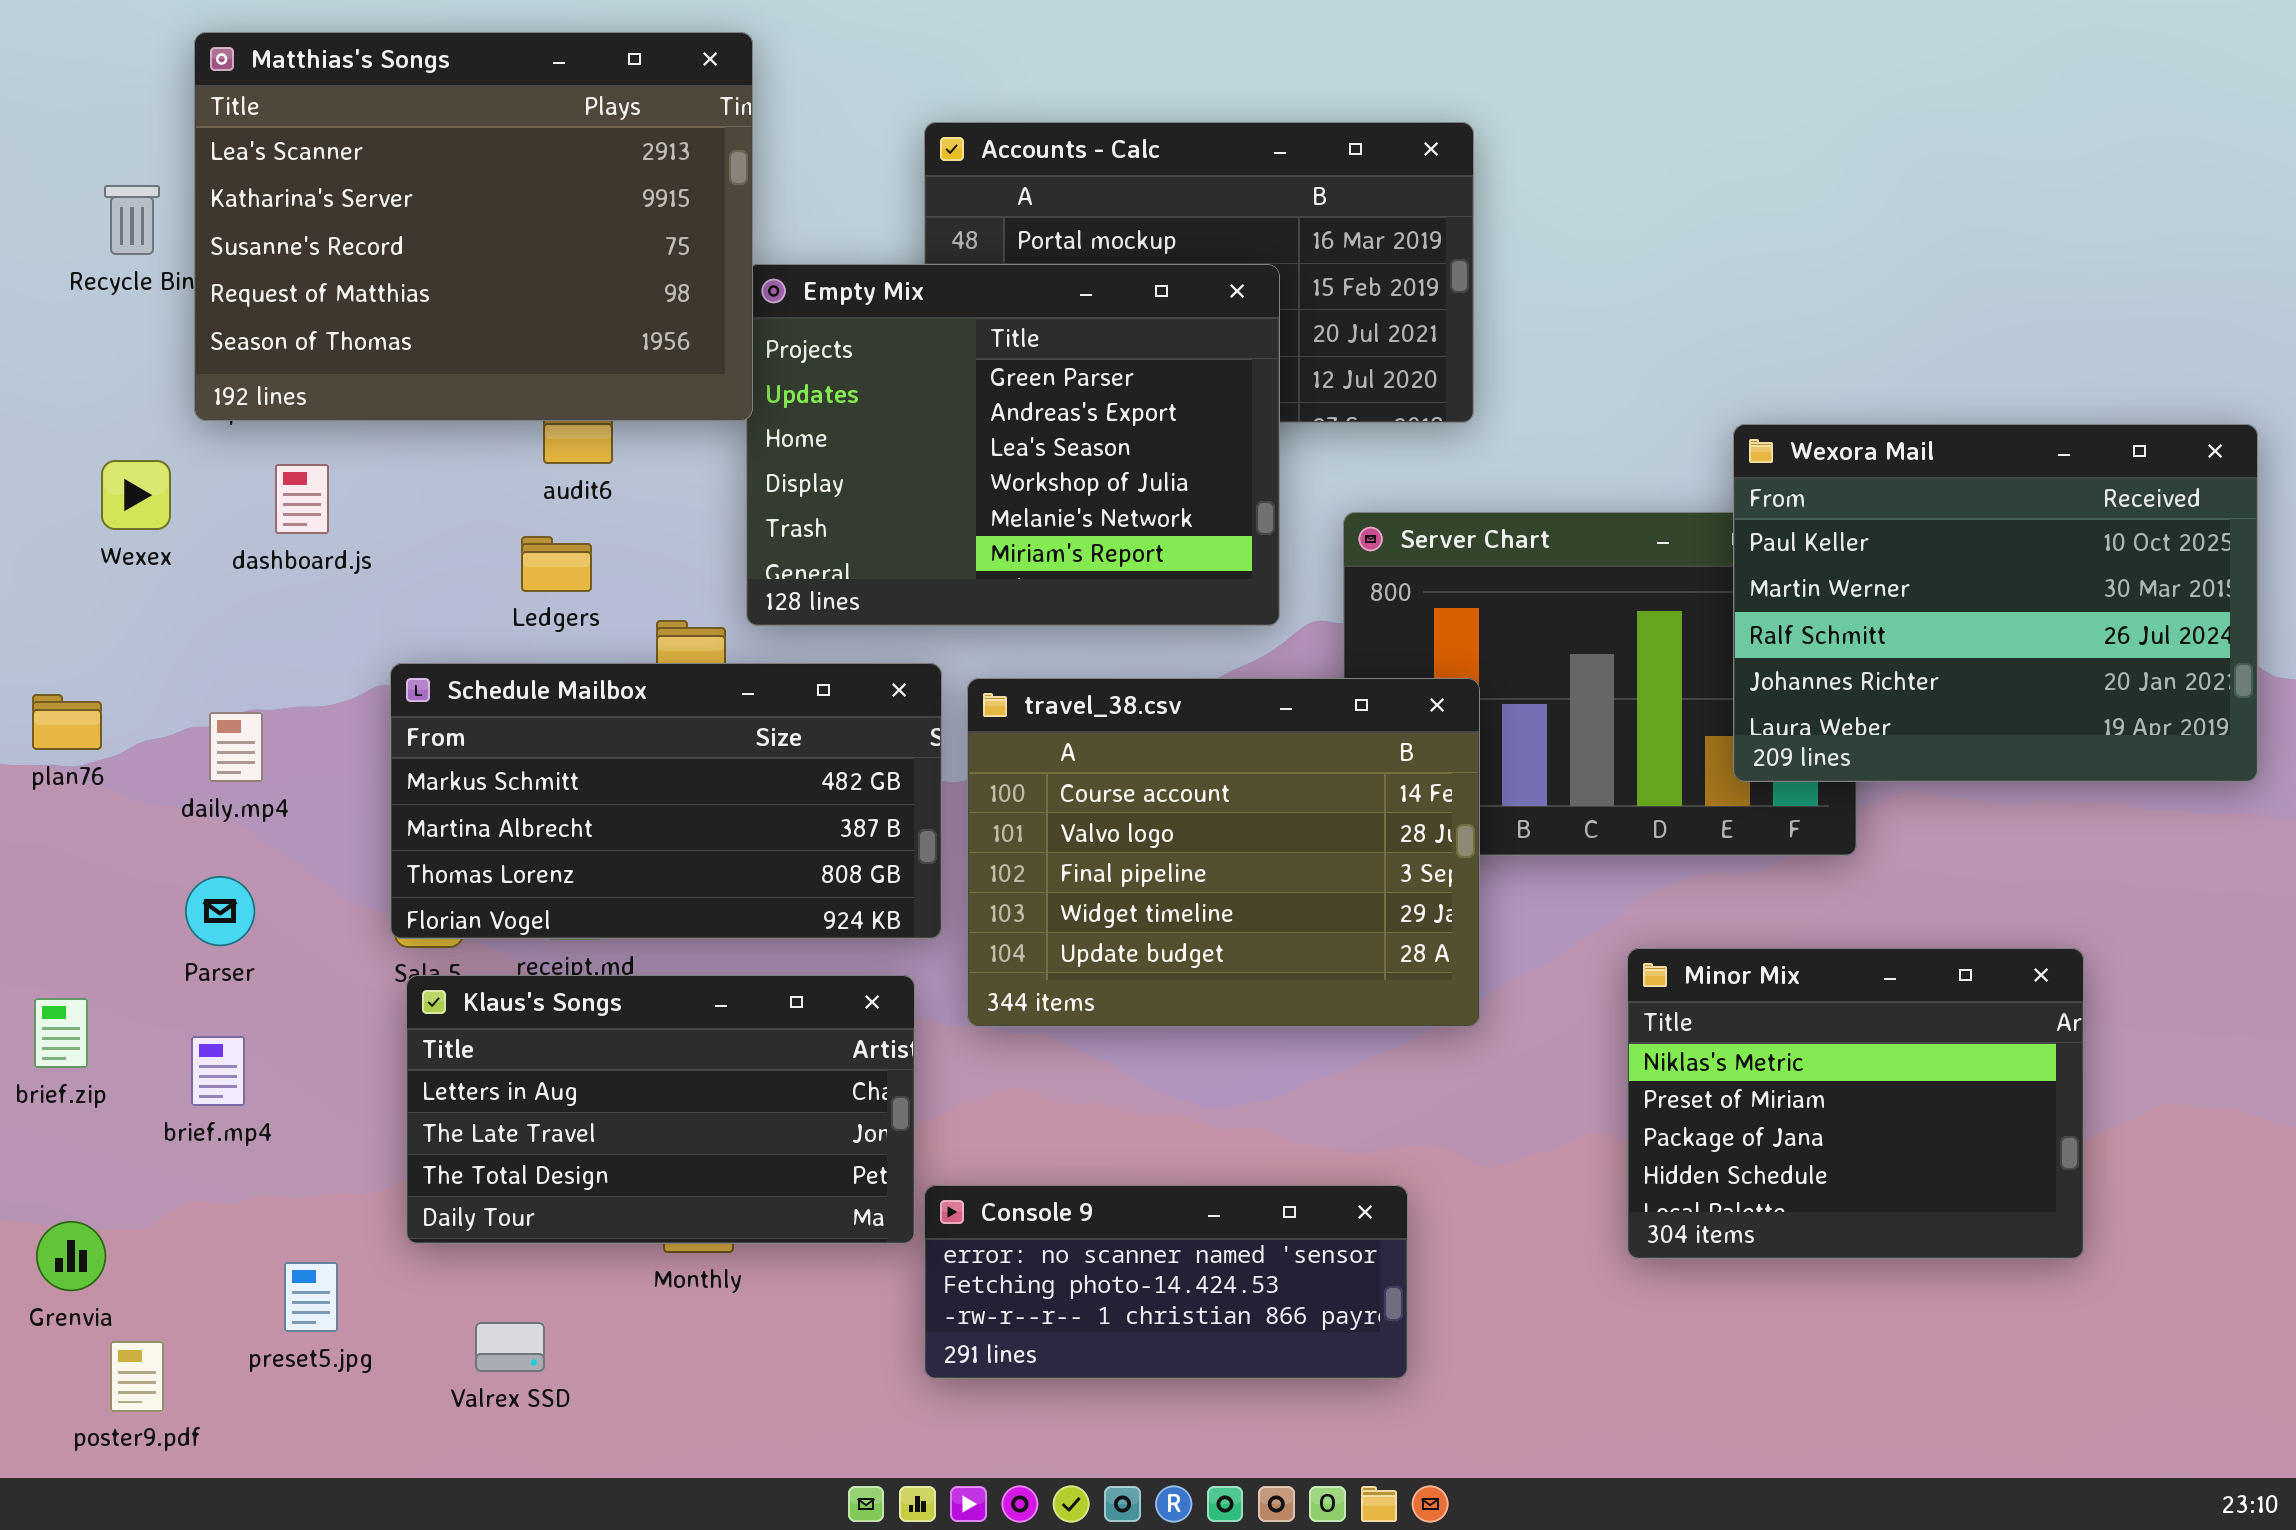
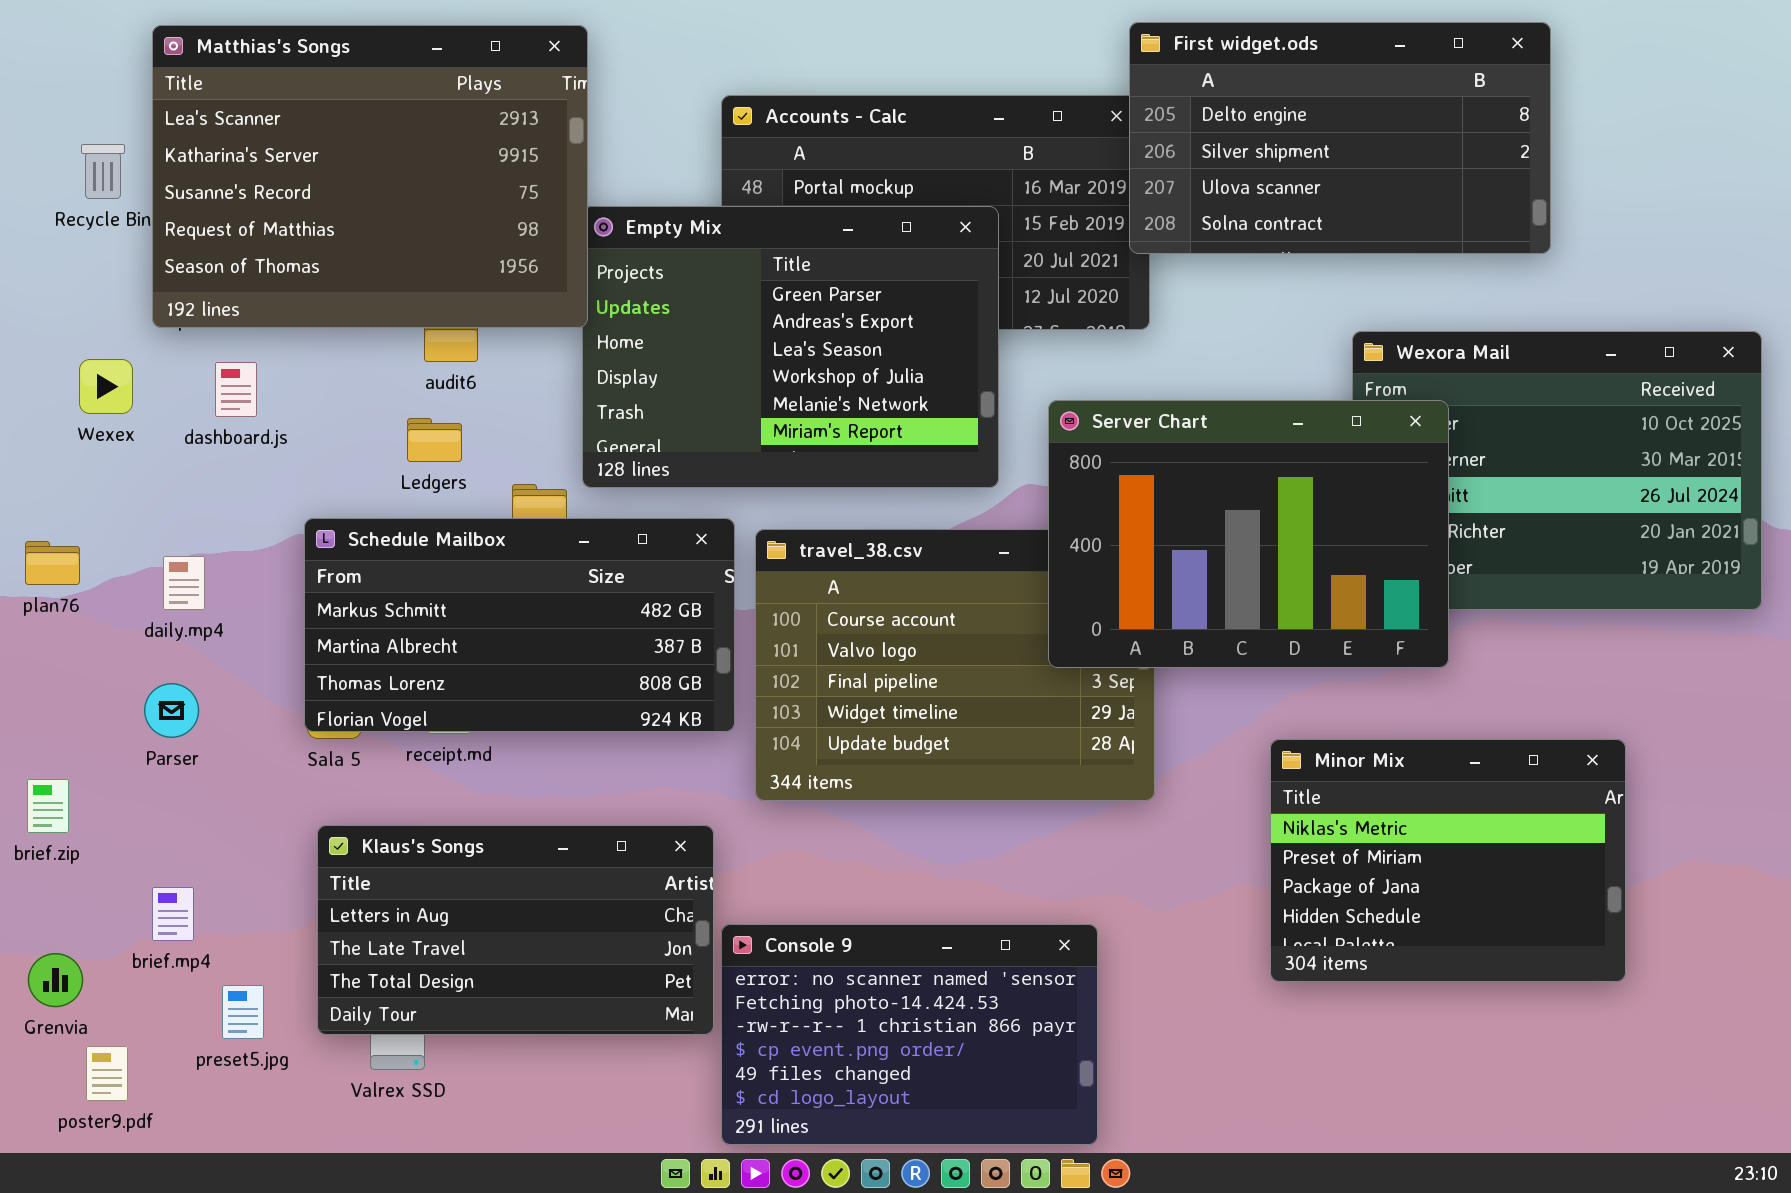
First widget.ods: none -> [1129,22,1551,254], opened
Server Chart: [1343,512,1857,856] -> [1048,400,1449,668], raised
Klaus's Songs: [406,975,915,1244] -> [317,825,714,1035], moved
brief.mp4: [191,1036,245,1106] -> [152,887,194,941], moved
Console 9: [924,1185,1408,1379] -> [721,924,1098,1145], resized

